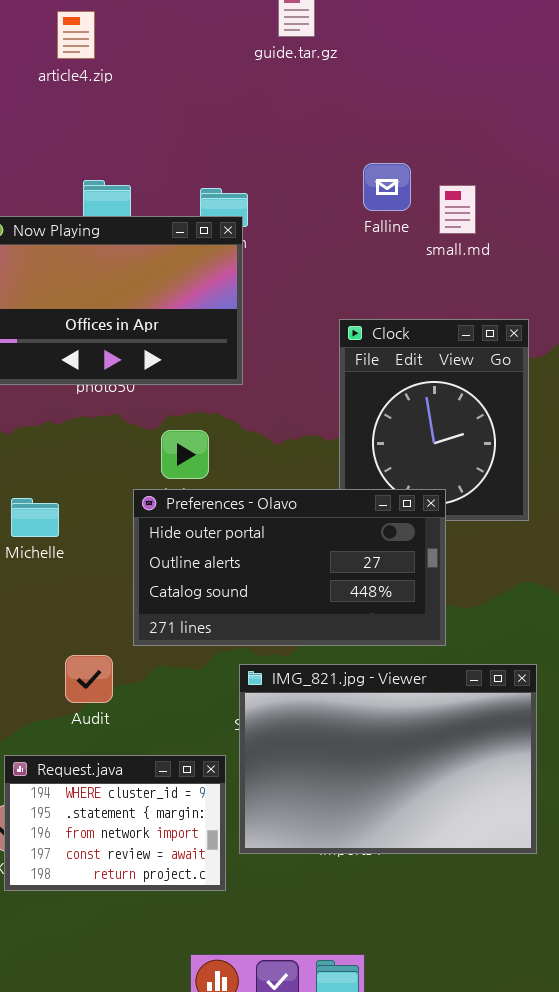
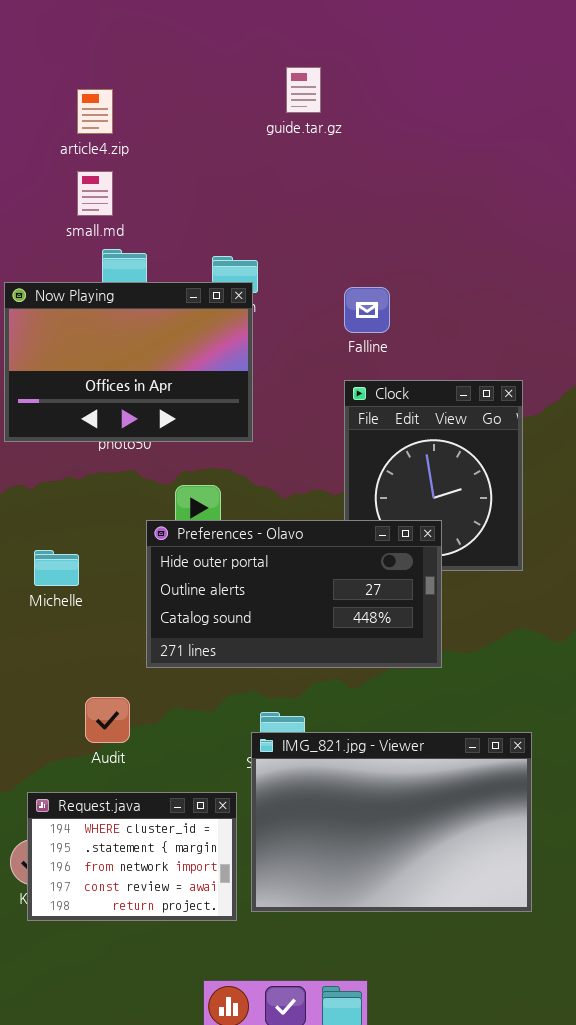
Falline: [363,163,411,211] -> [344,287,390,333], moved
small.md: [439,185,476,234] -> [77,171,113,216], moved
Preferences - Olavo: [133,489,446,646] -> [146,520,442,668], moved
IMG_821.jpg - Viewer: [239,664,537,854] -> [251,732,532,912], moved

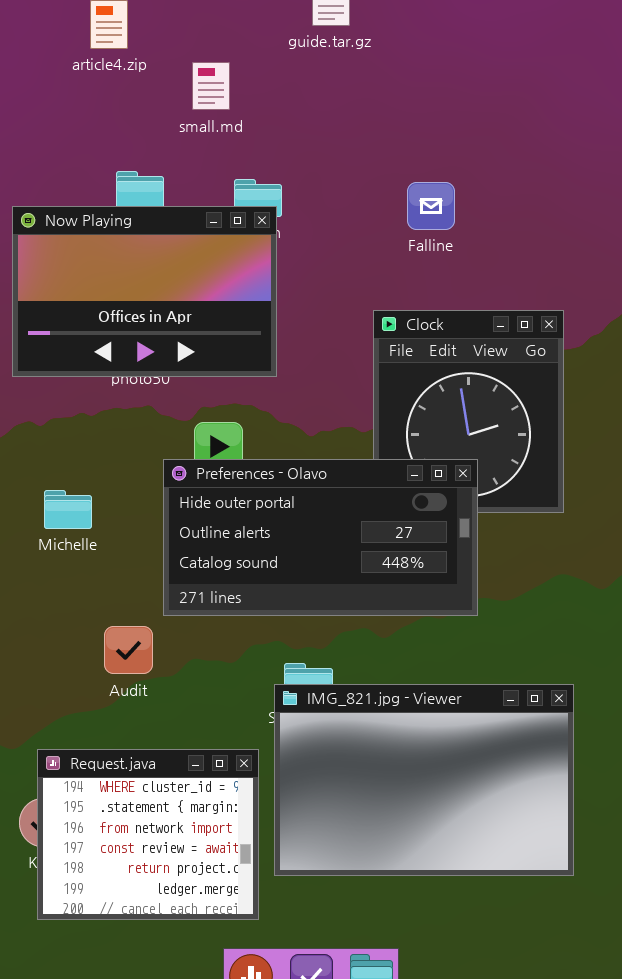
small.md: [77,171,113,216] -> [192,62,230,110], moved
Falline: [344,287,390,333] -> [407,182,455,230], moved
Audit: [85,697,130,743] -> [104,626,153,674], moved
Request.java: [27,792,237,921] -> [37,749,259,920], resized

